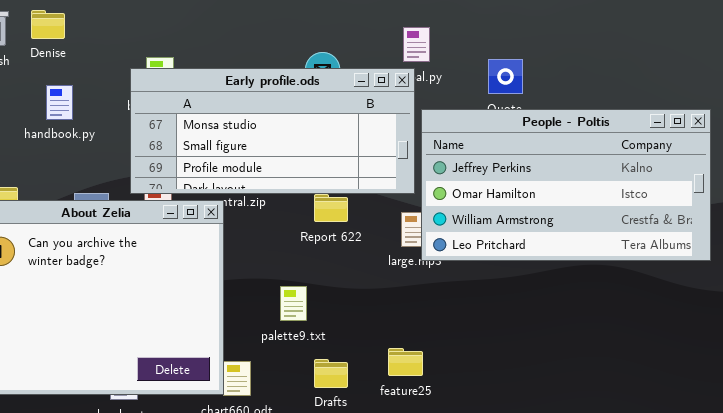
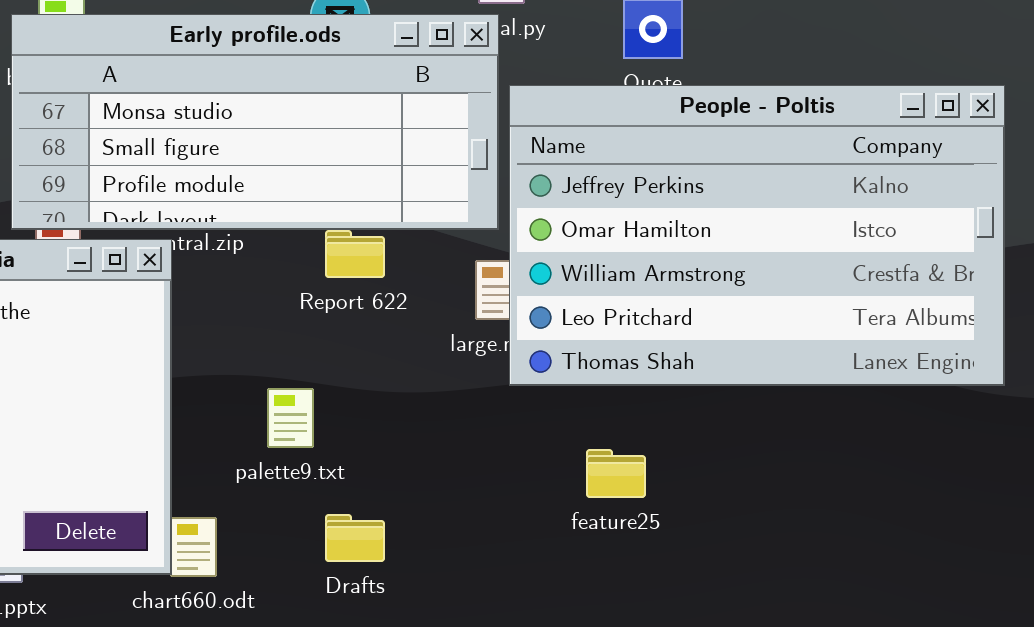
People - Poltis: [421,109,711,261] -> [509,85,1005,386], resized
feature25: [388,348,423,376] -> [586,449,646,498], moved

